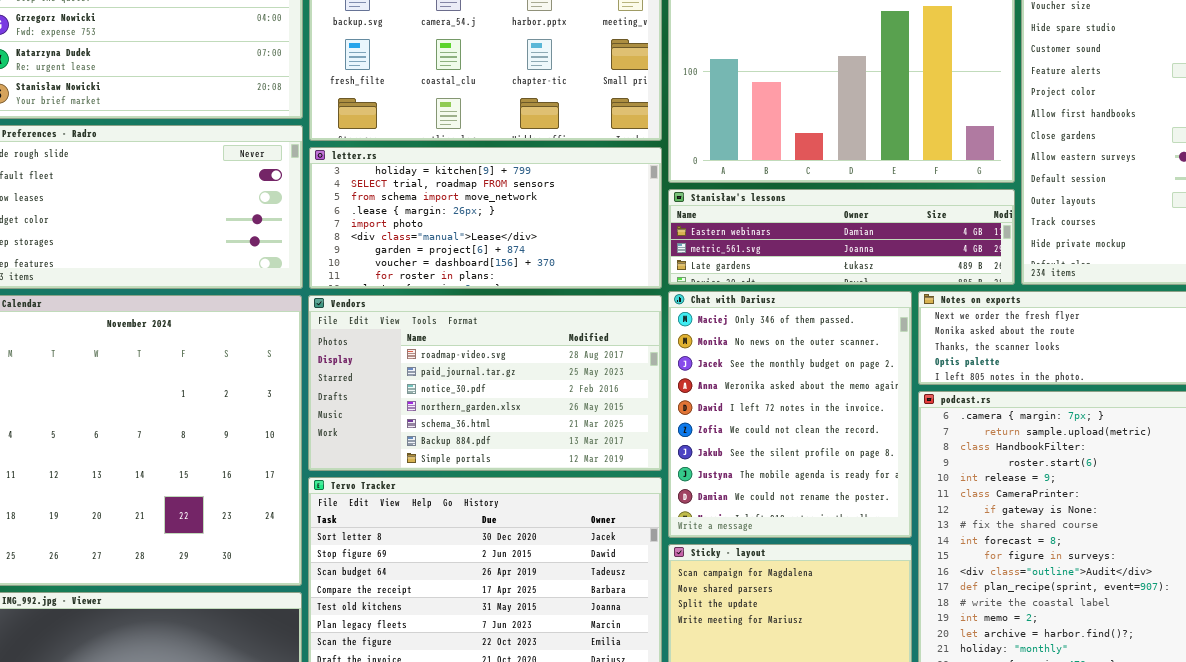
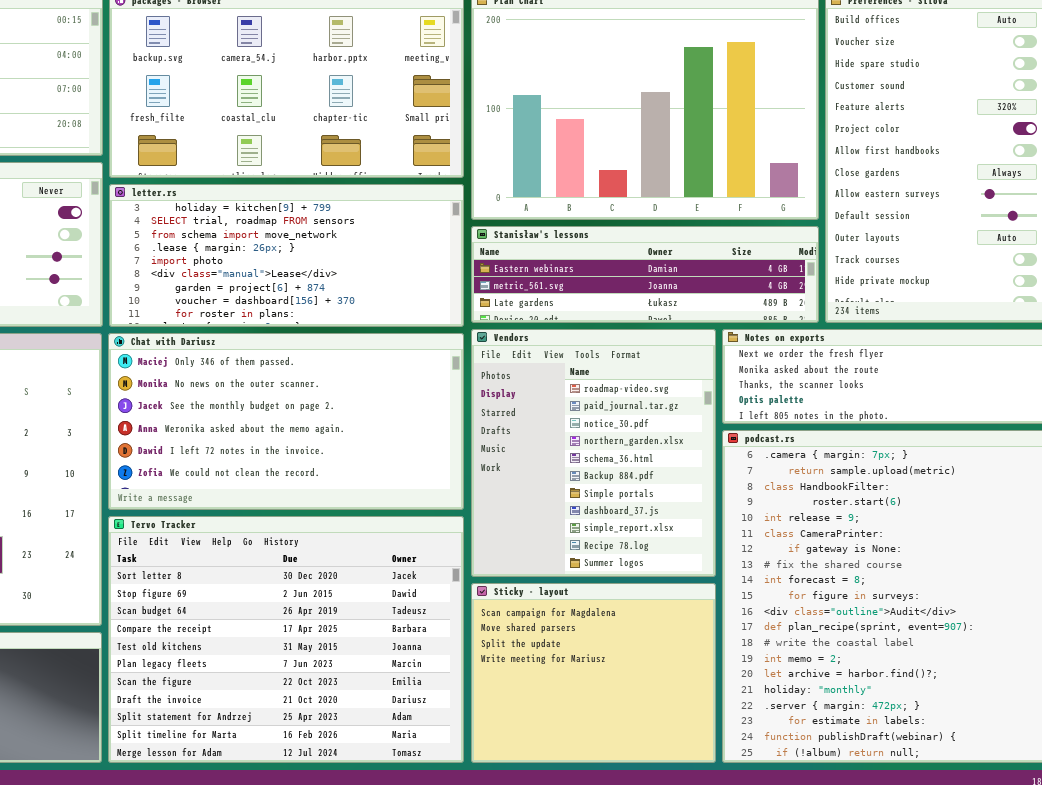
Chat with Dariusz: [668,291,912,538] -> [108,333,464,510], moved, resized
Vendors: [308,295,662,471] -> [471,329,716,577], moved, resized

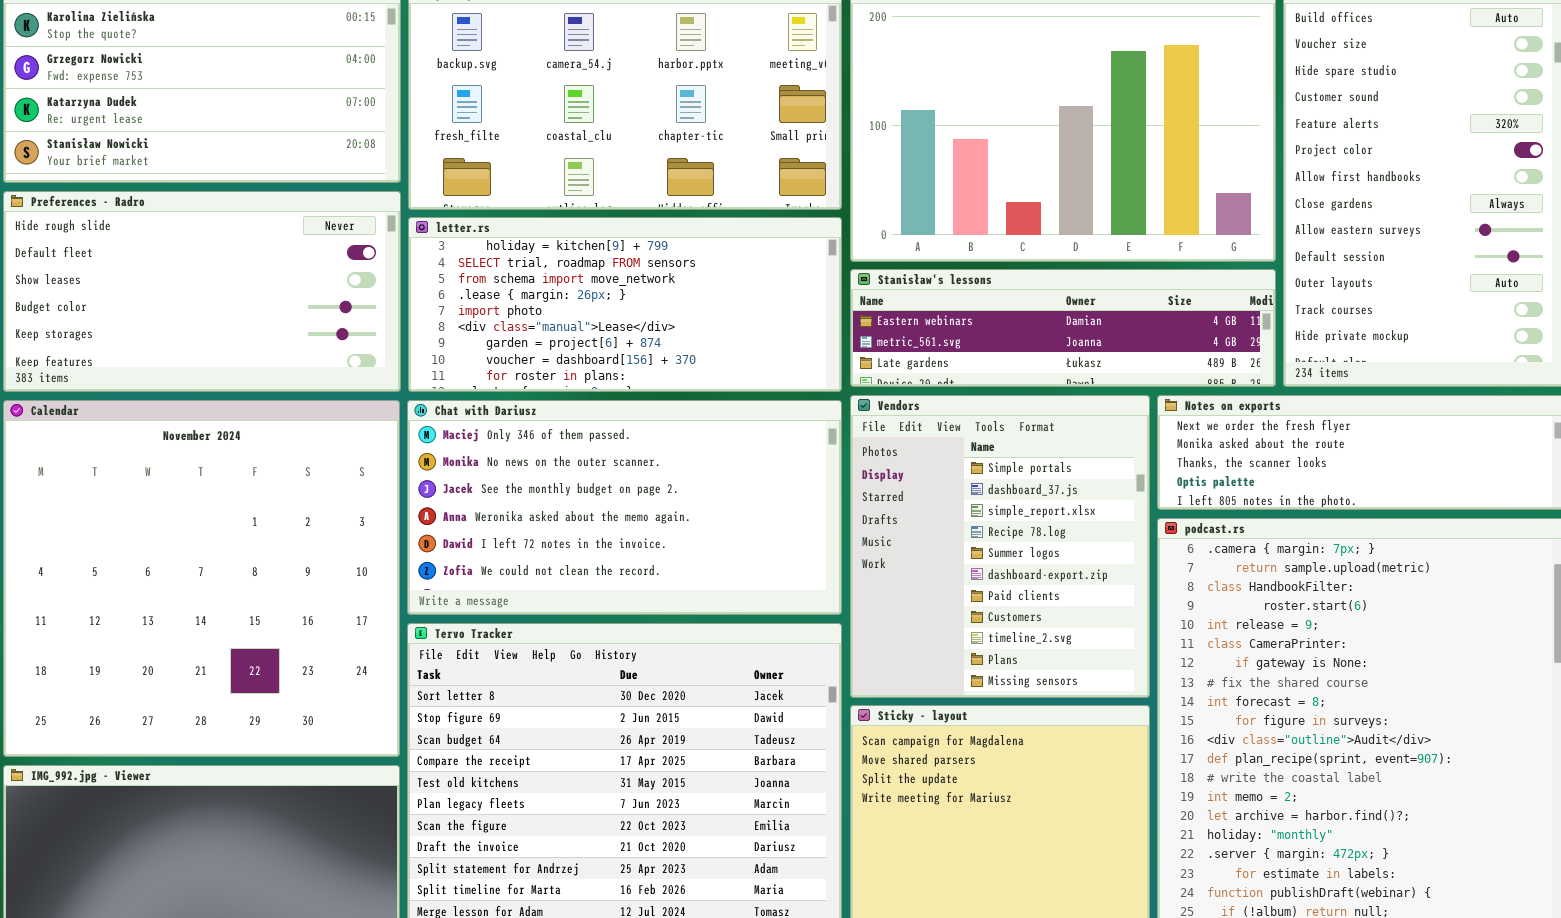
Vendors: [471,329,716,577] -> [850,395,1150,698], scrolled down 6 rows

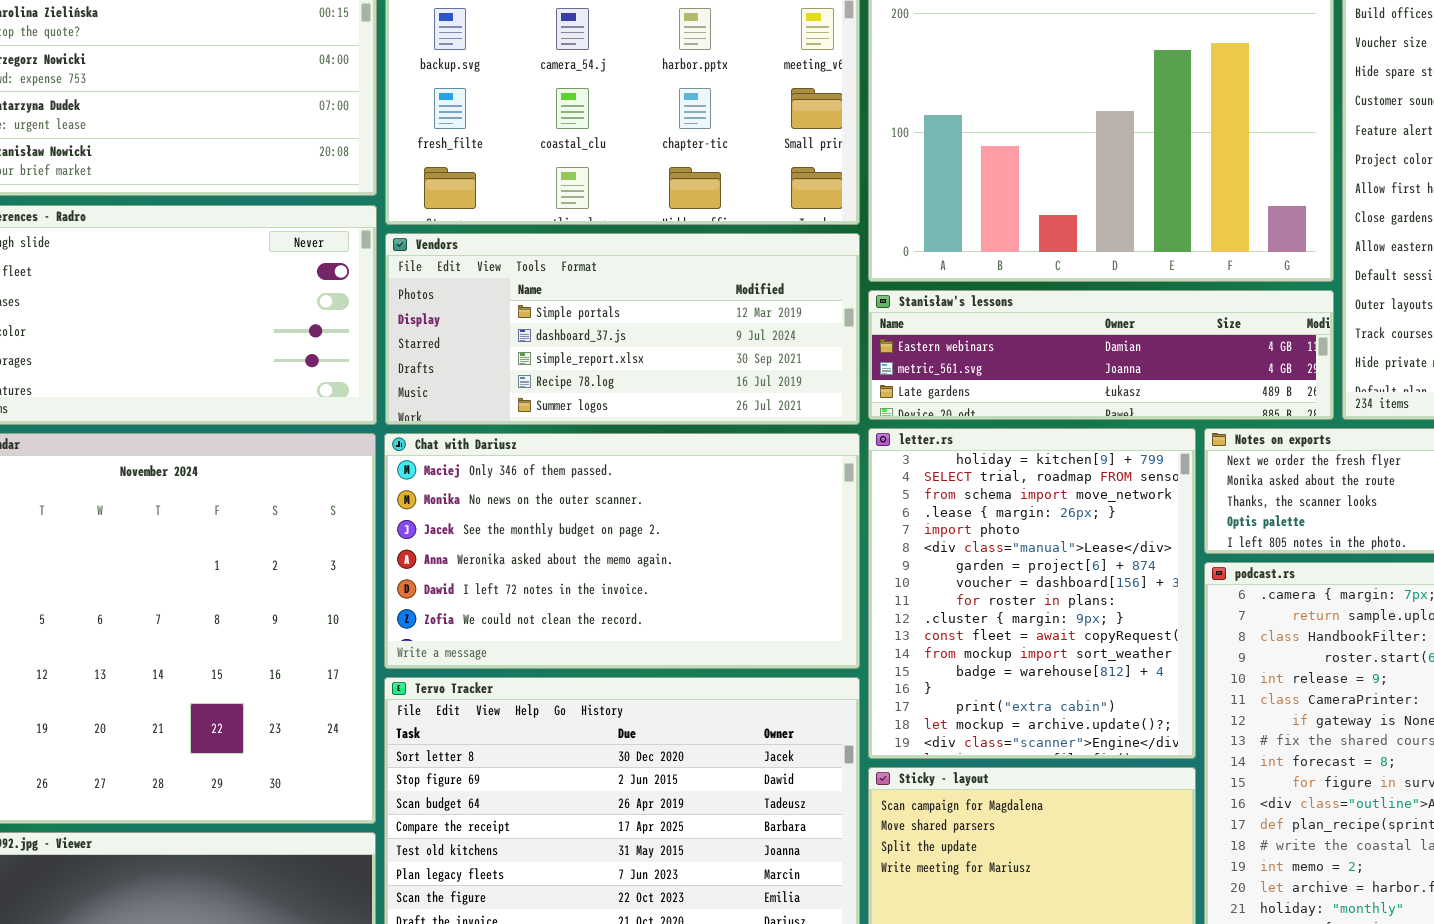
letter.rs: [408,217,842,392] -> [868,428,1196,759], moved, resized
Vendors: [850,395,1150,698] -> [385,233,860,425], moved, resized

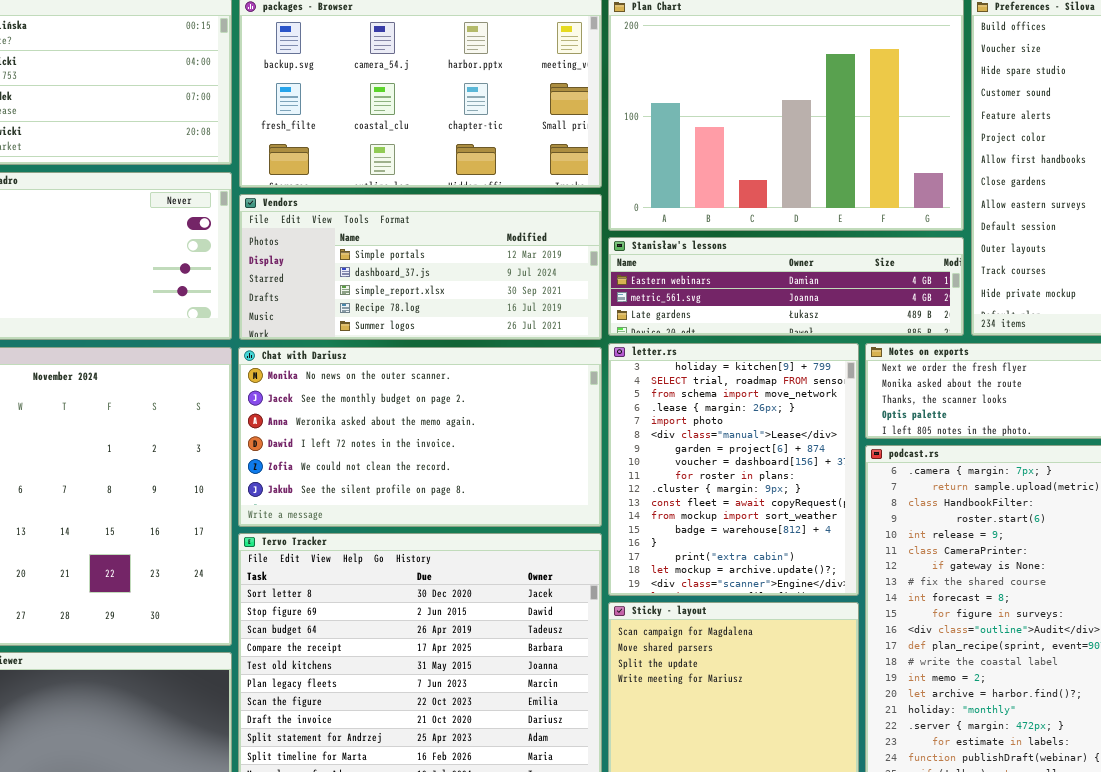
Chat with Dariusz: [384,433,860,669] -> [238,347,602,527], scrolled down 1 row

